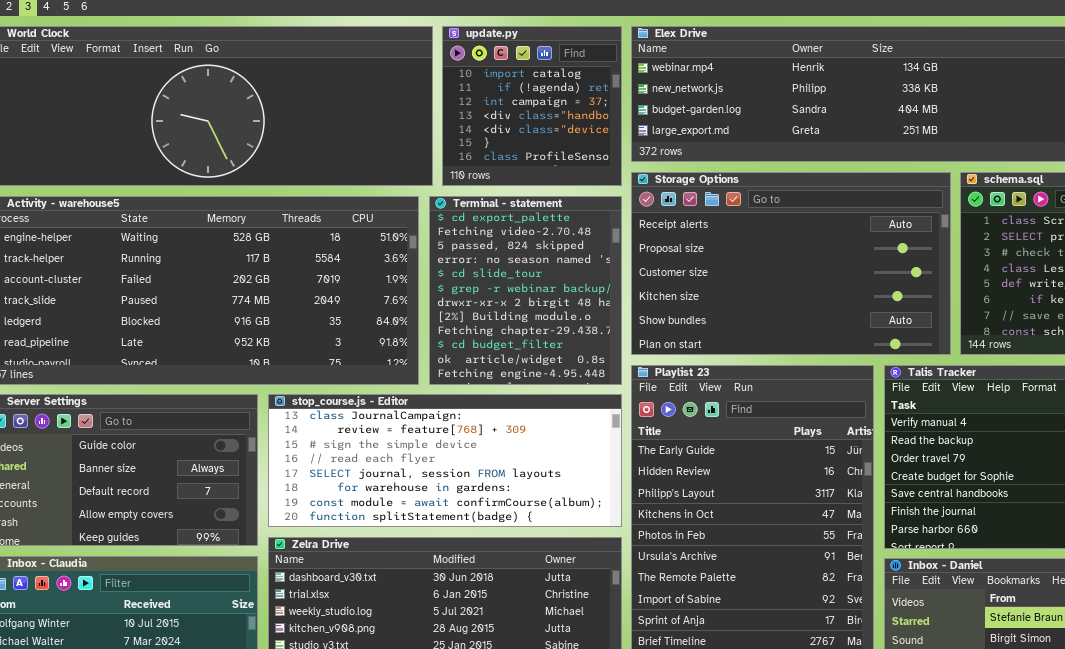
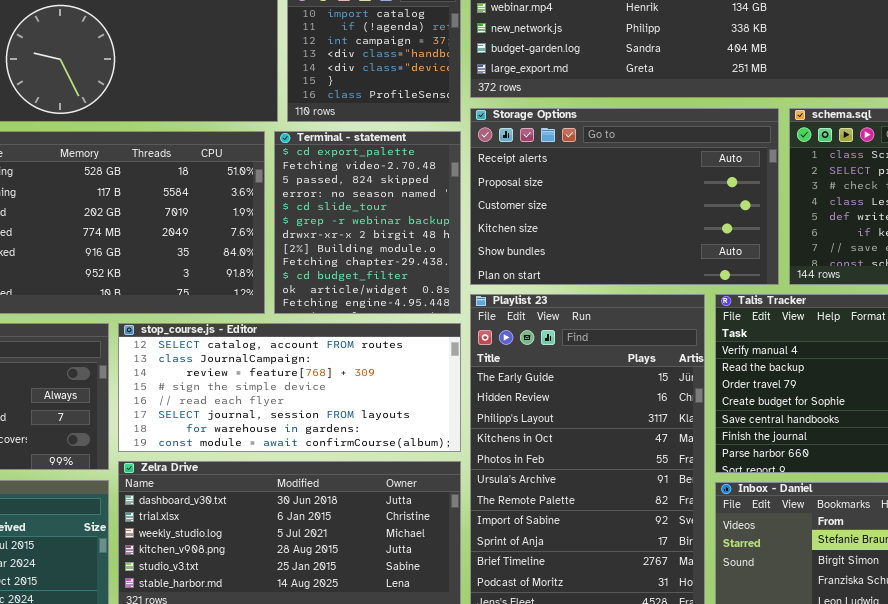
stop_course.js - Editor: [268,394,622,527] -> [118,323,461,452], scrolled up 1 row

